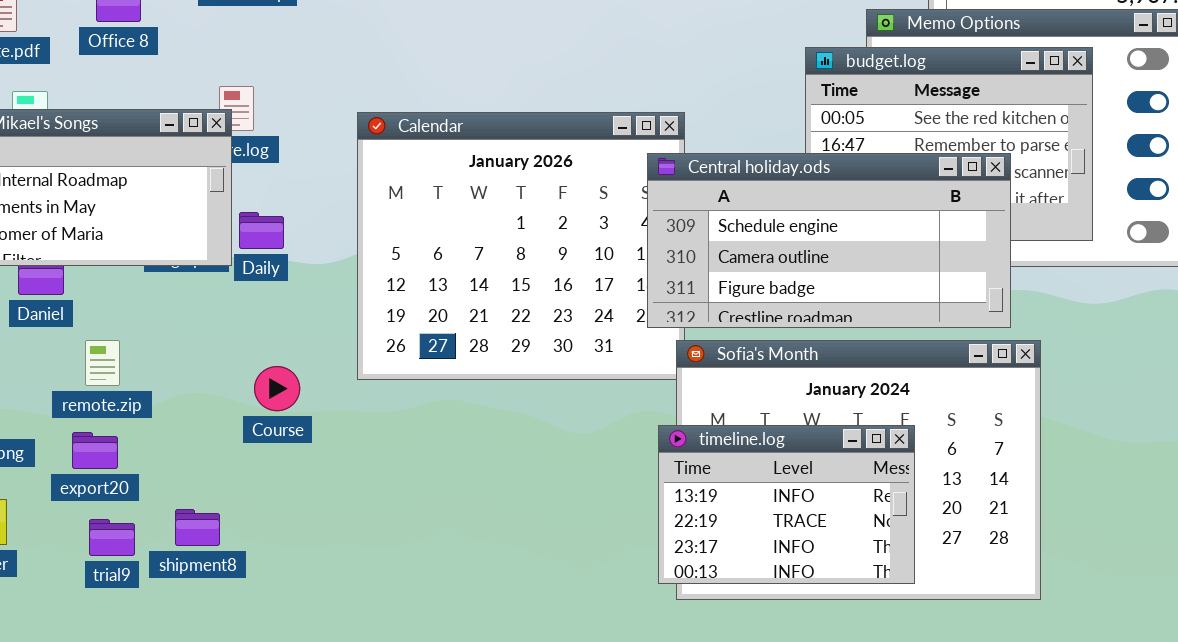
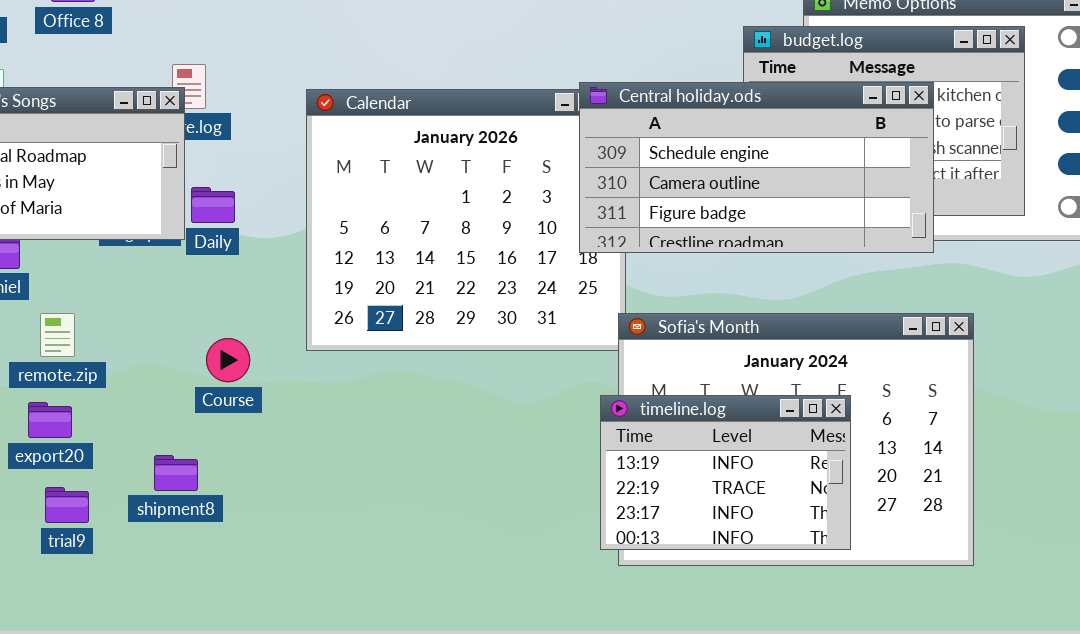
Central holiday.ods: [647,153,1011,328] -> [579,82,934,253], moved
shipment8: [175,509,220,546] -> [154,455,198,491], moved

